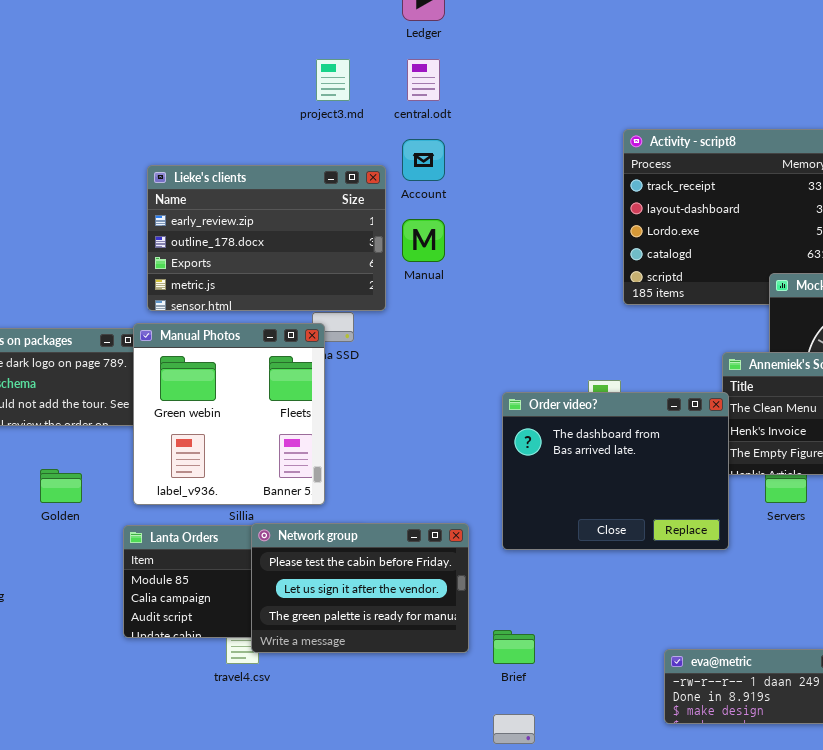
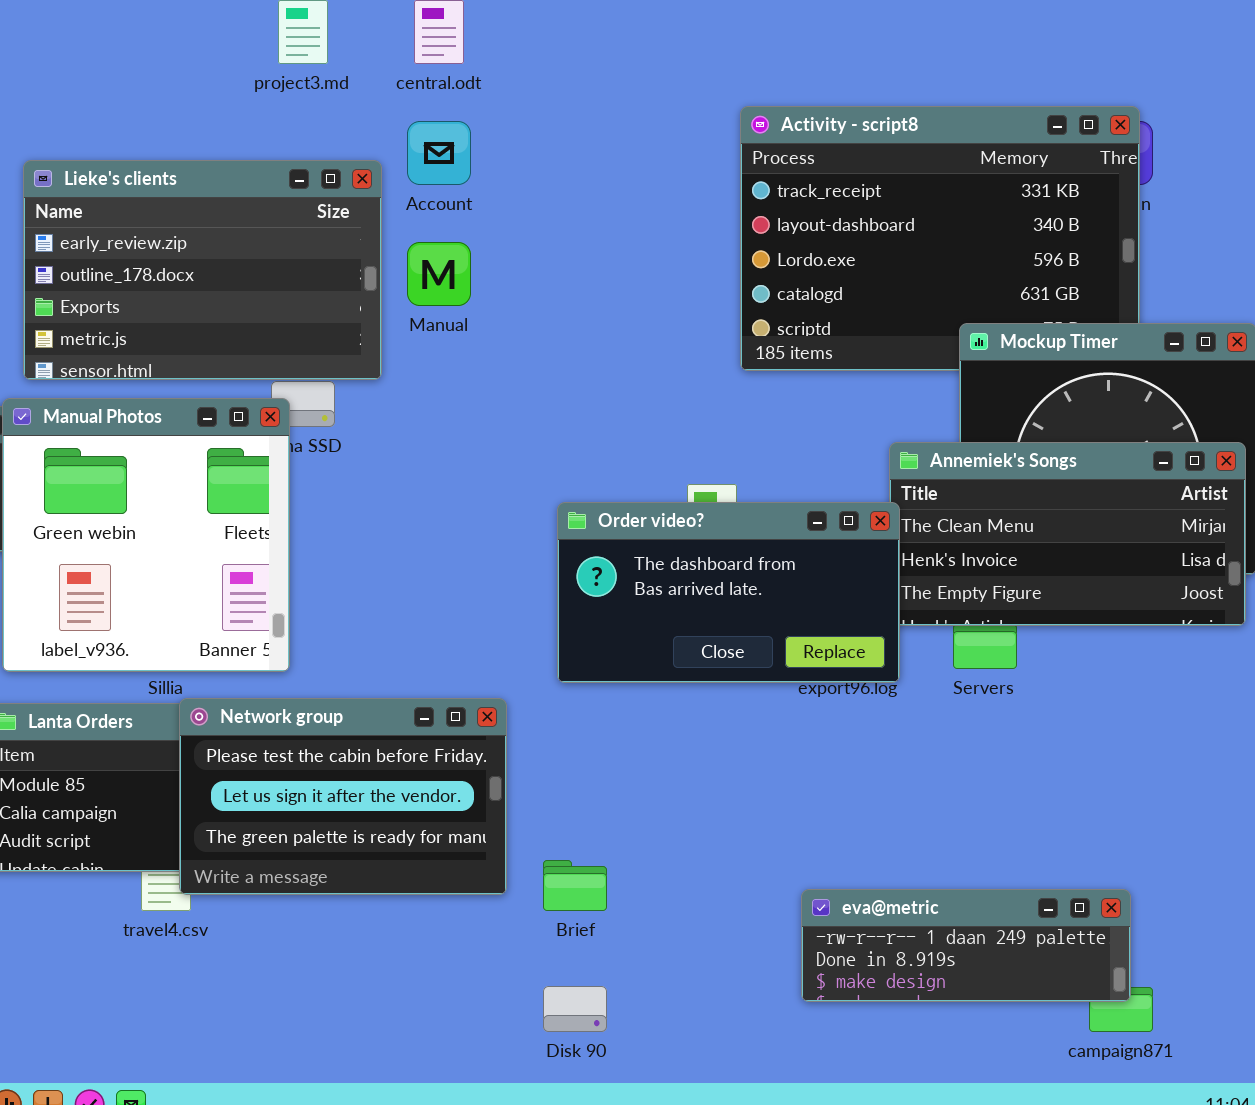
Order video?: [502,392,729,550] -> [557,502,900,683], resized

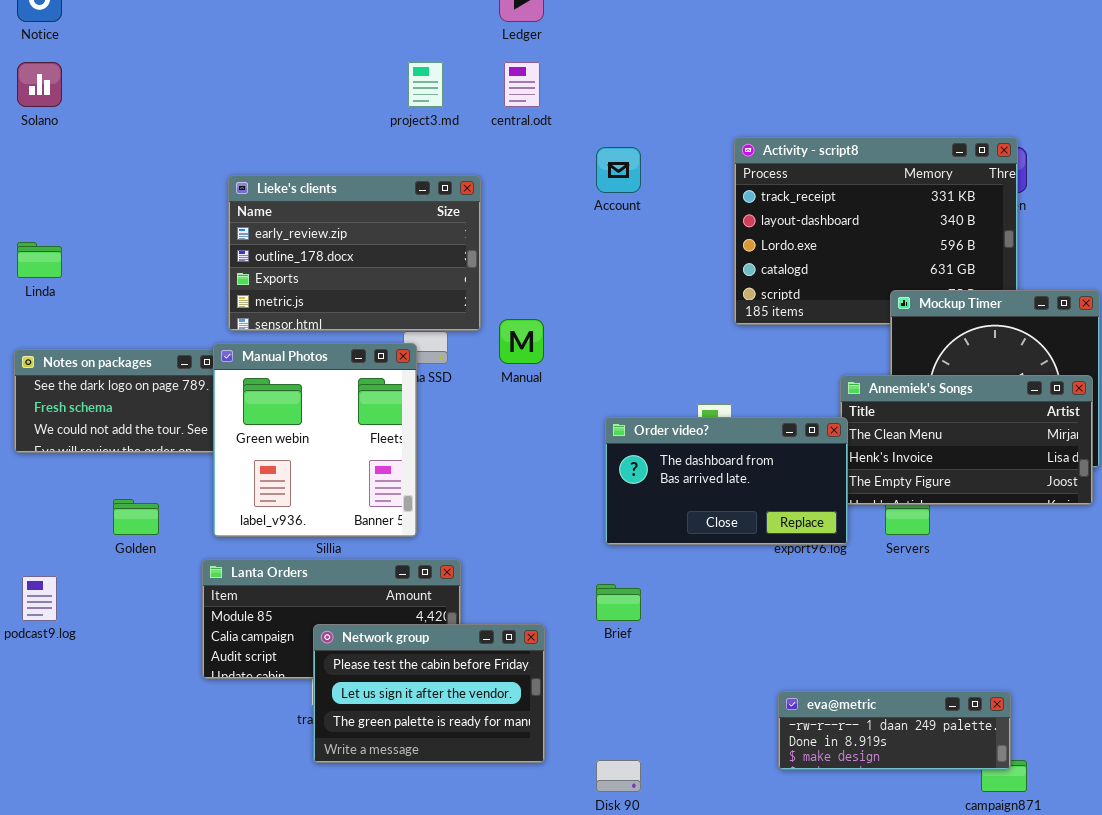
Account: [407,121,471,185] -> [596,147,641,193], moved
Manual: [407,242,471,306] -> [499,319,544,364], moved
Network group: [179,698,507,895] -> [313,624,545,763], moved
Brief: [543,860,607,911] -> [596,584,641,621], moved

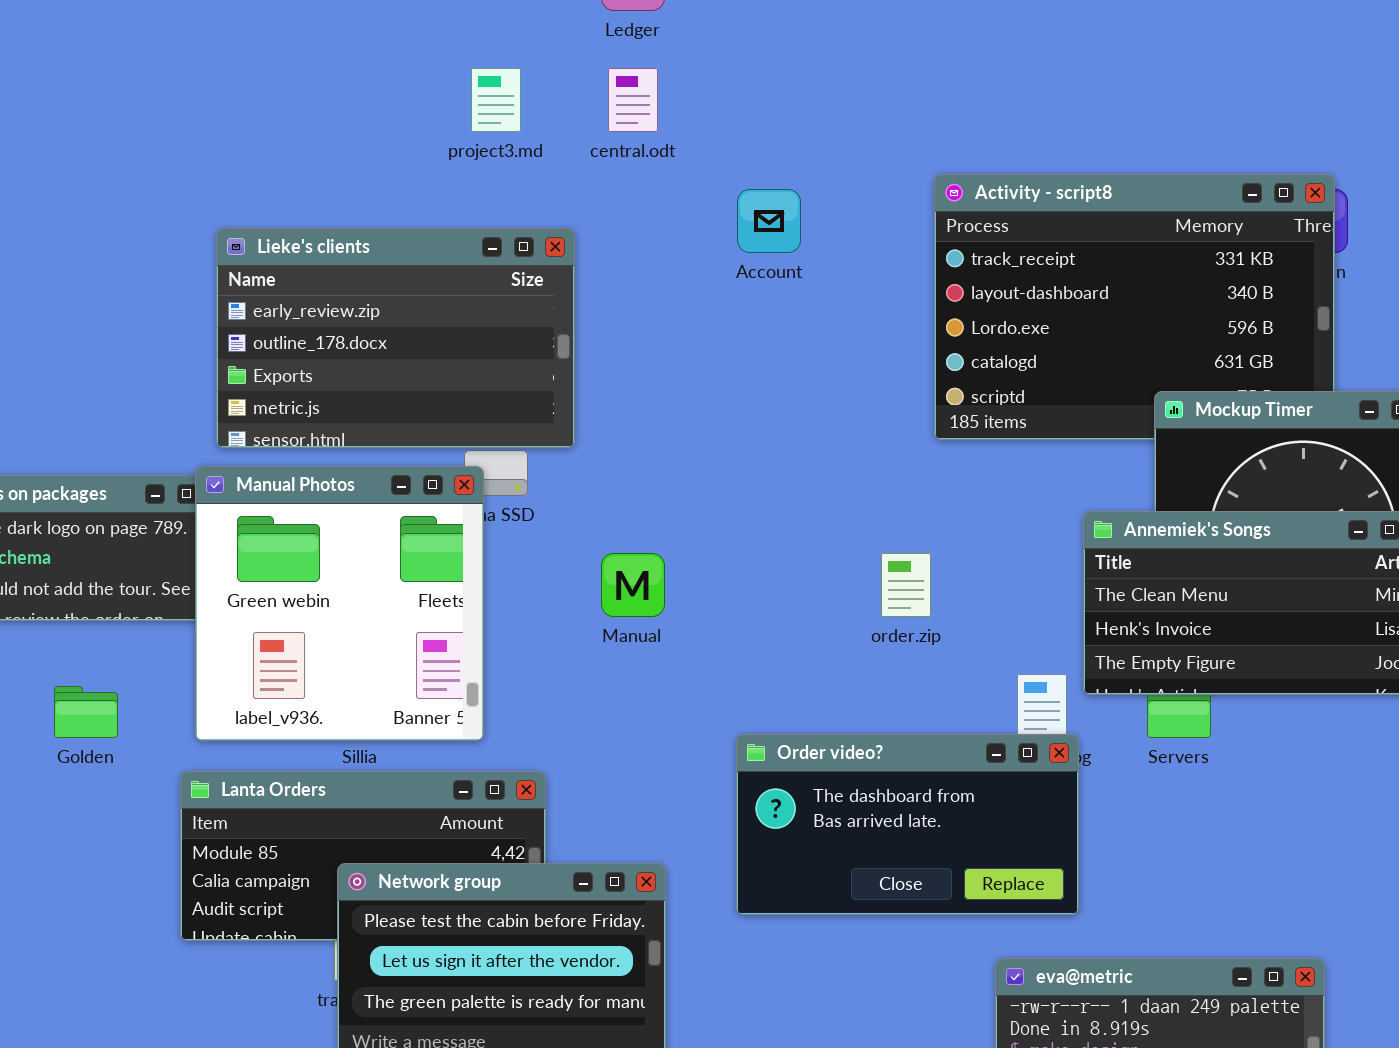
Manual: [499,319,544,364] -> [601,553,665,617], moved
Order video?: [605,417,848,545] -> [736,734,1079,915], moved

